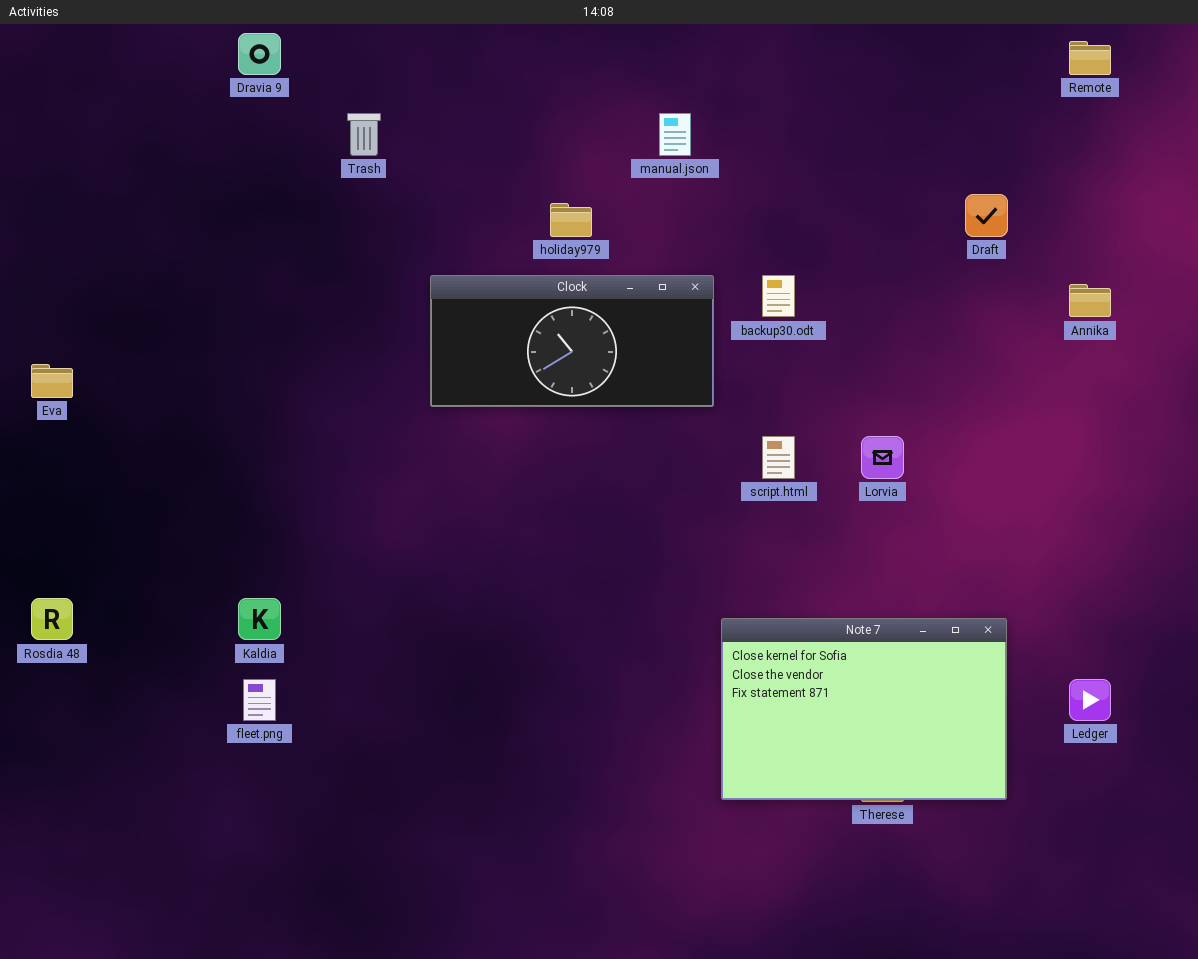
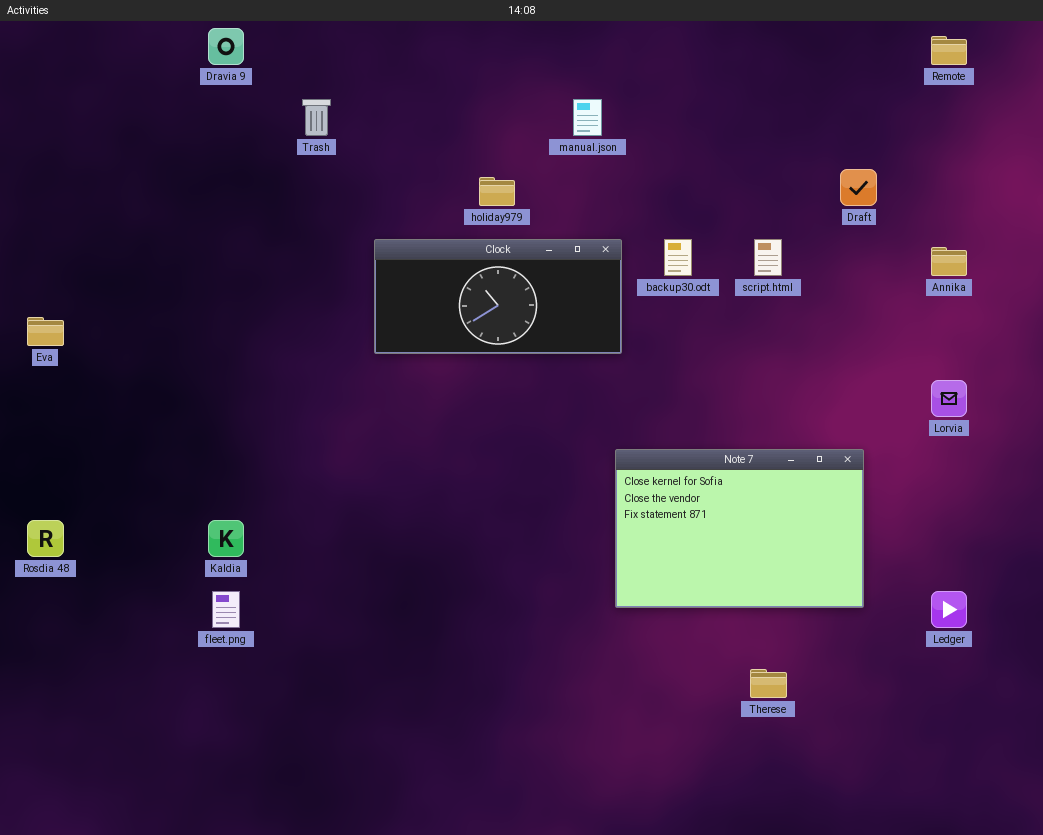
script.html: [762,436,795,479] -> [754,239,782,276], moved
Lorvia: [861,436,904,479] -> [931,380,967,417], moved
Note 7: [721,618,1007,800] -> [615,449,864,608], moved

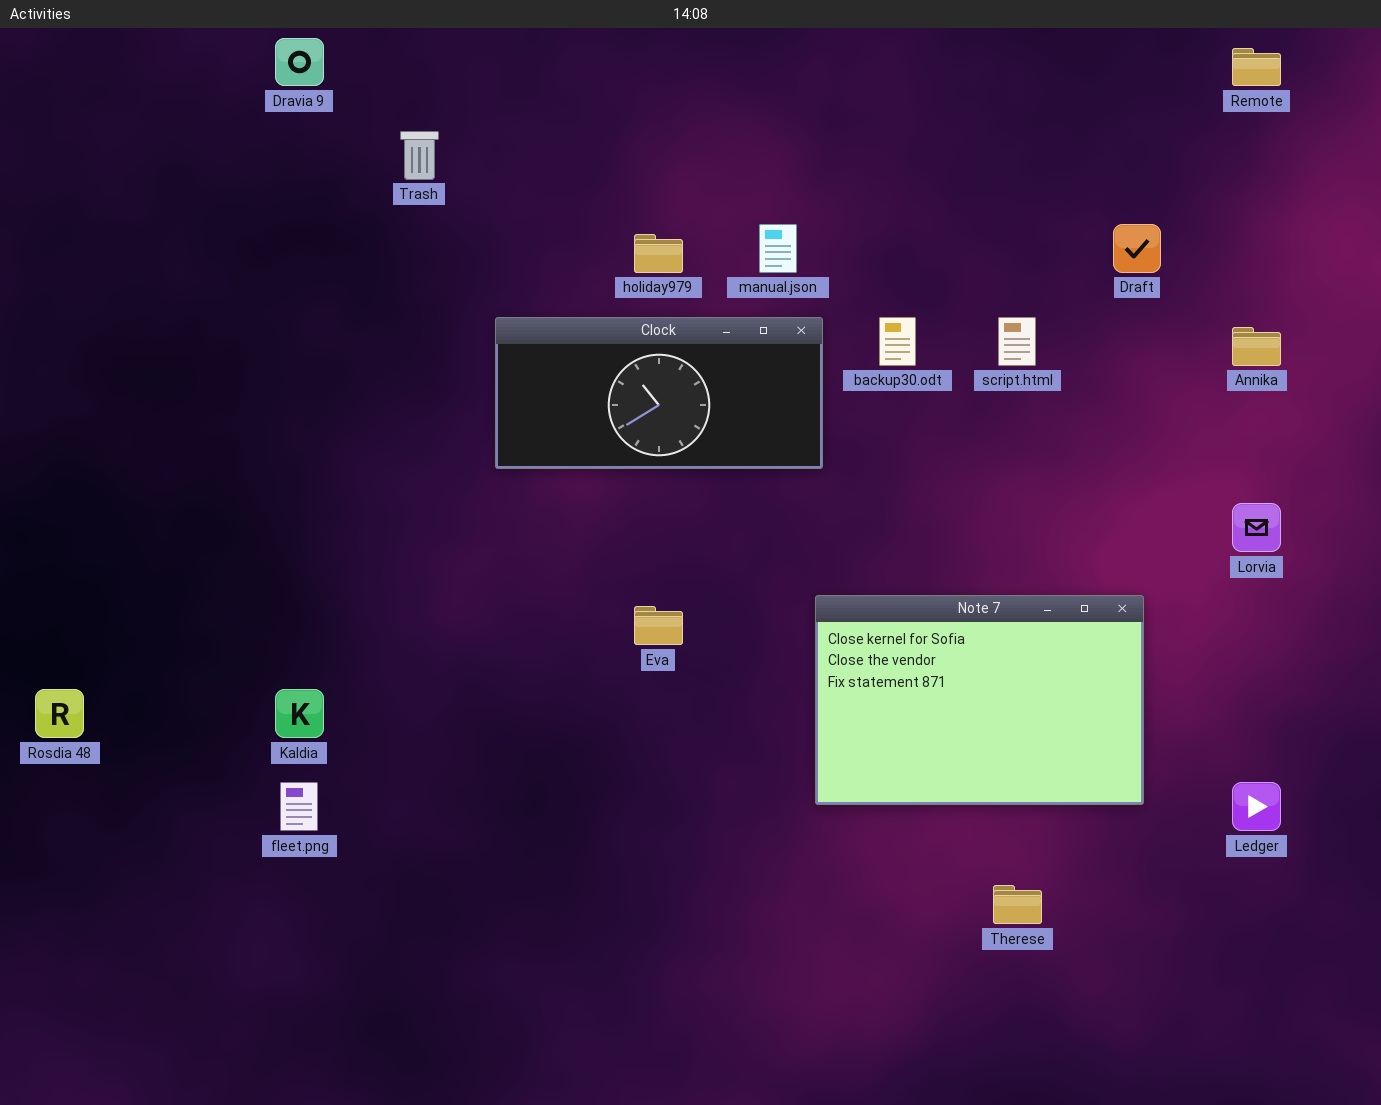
manual.json: [573,99,602,136] -> [759,224,797,273], moved
Eva: [27,317,64,346] -> [634,606,683,645], moved

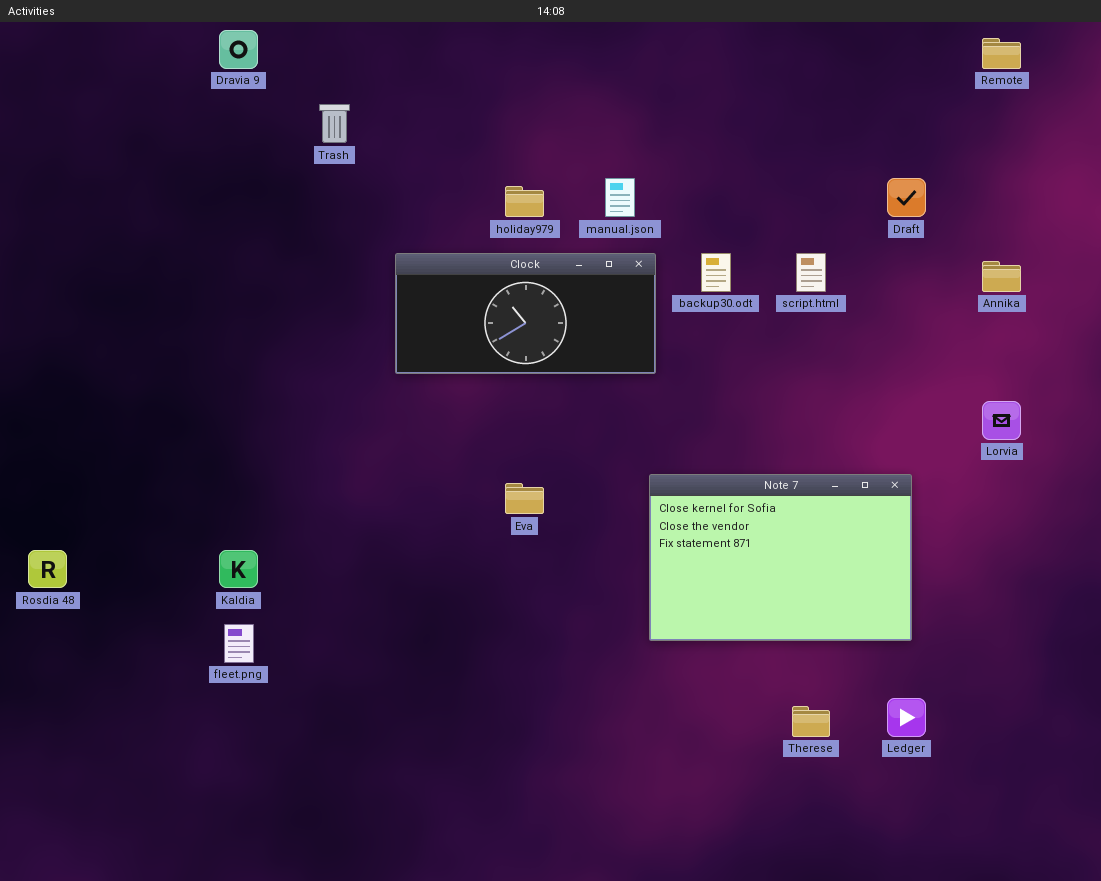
Ledger: [1232,782,1281,831] -> [887,698,926,737], moved

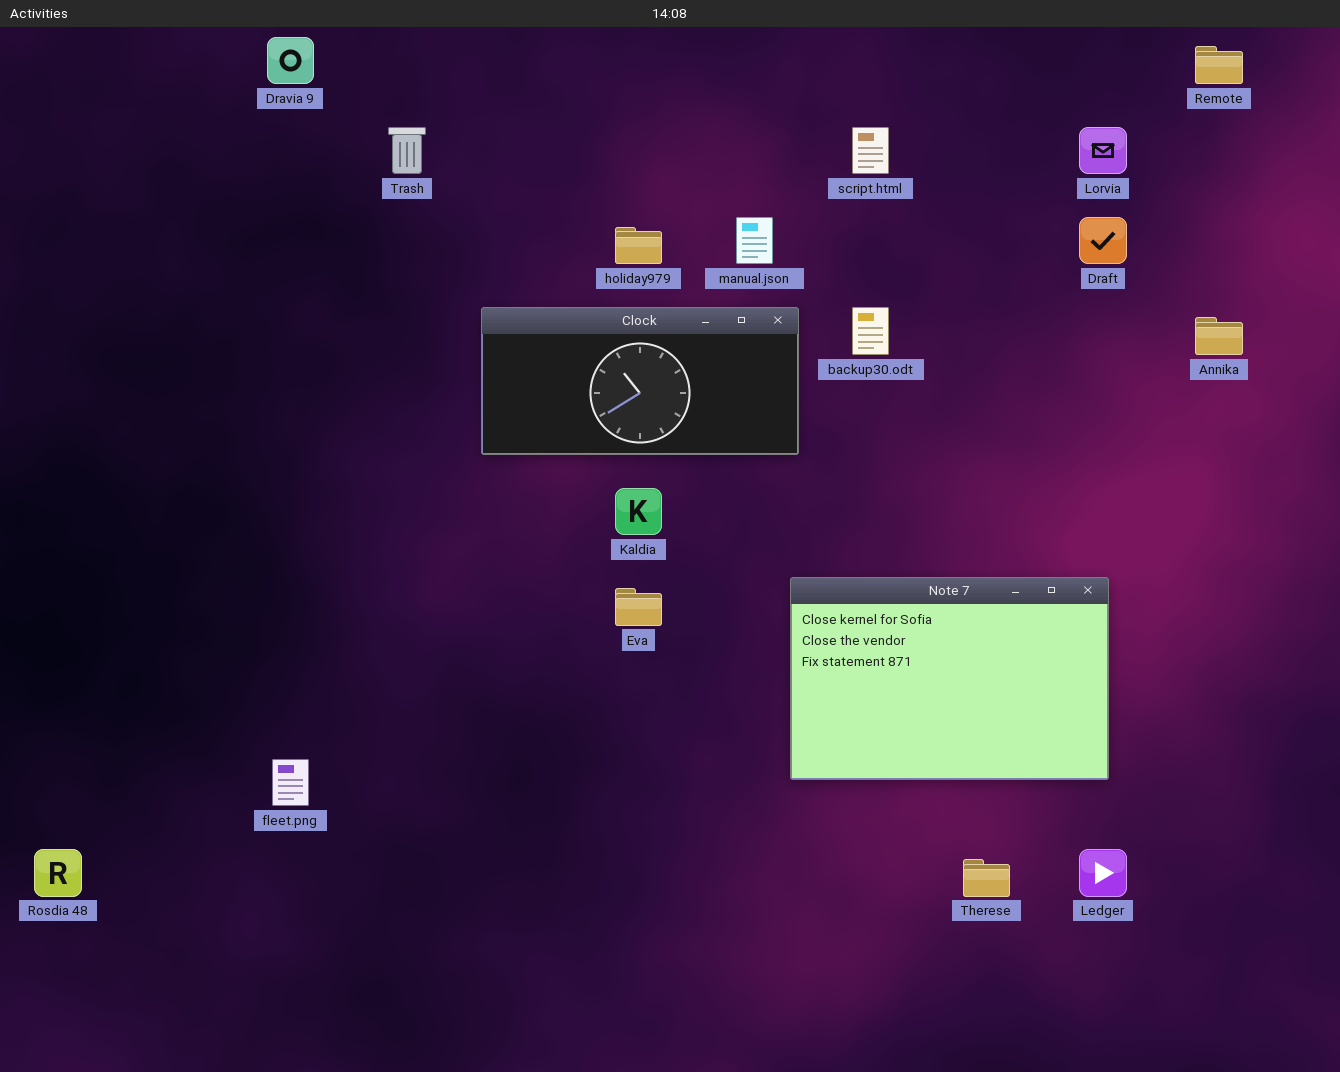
script.html: [796,253,826,292] -> [852,127,889,174], moved
Lorvia: [982,401,1021,440] -> [1079,127,1127,174], moved
Rosdia 48: [28,550,67,588] -> [34,849,82,897], moved
Kaldia: [219,550,258,588] -> [615,488,662,535], moved

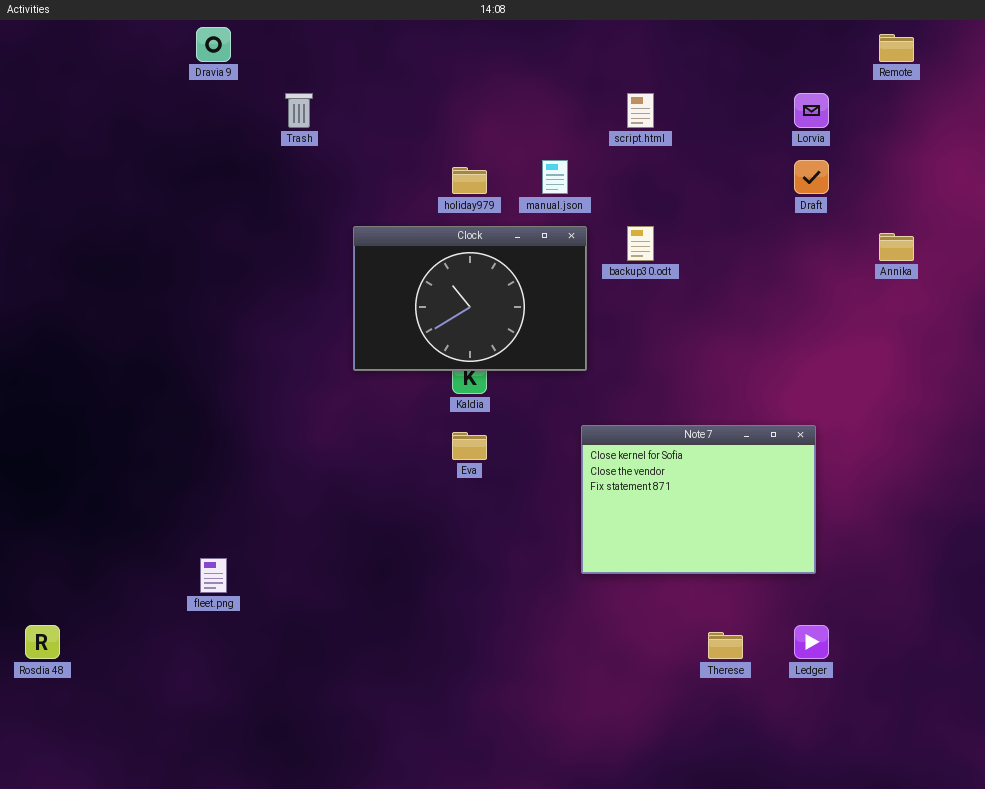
Clock: [481,307,799,455] -> [353,226,587,371], resized

